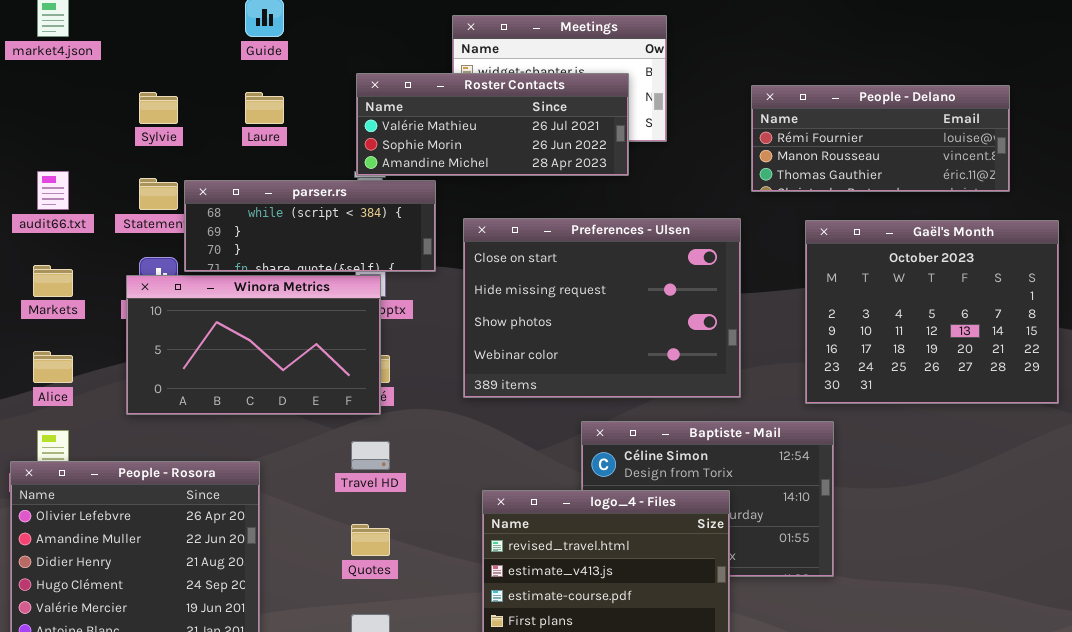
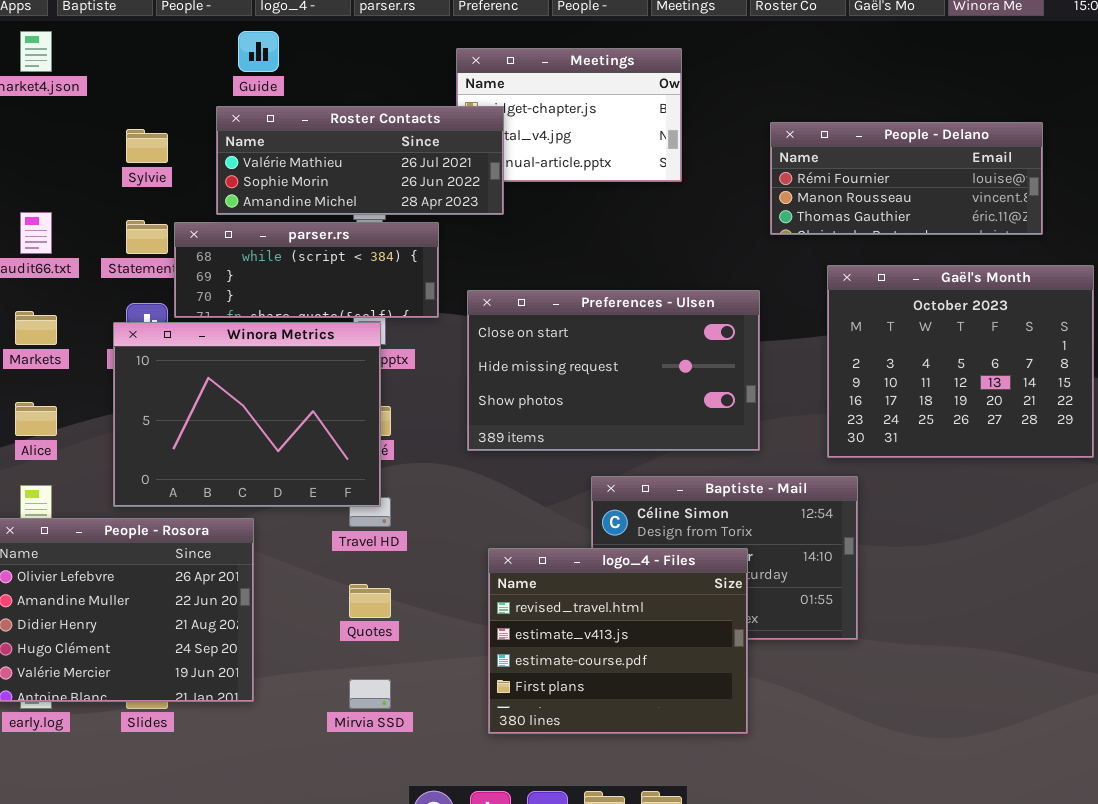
Roster Contacts: [356,73,629,176] -> [216,106,504,215], moved
Preferences - Ulsen: [463,218,741,398] -> [467,290,760,451], resized
Winora Metrics: [126,275,381,415] -> [113,322,381,507], resized

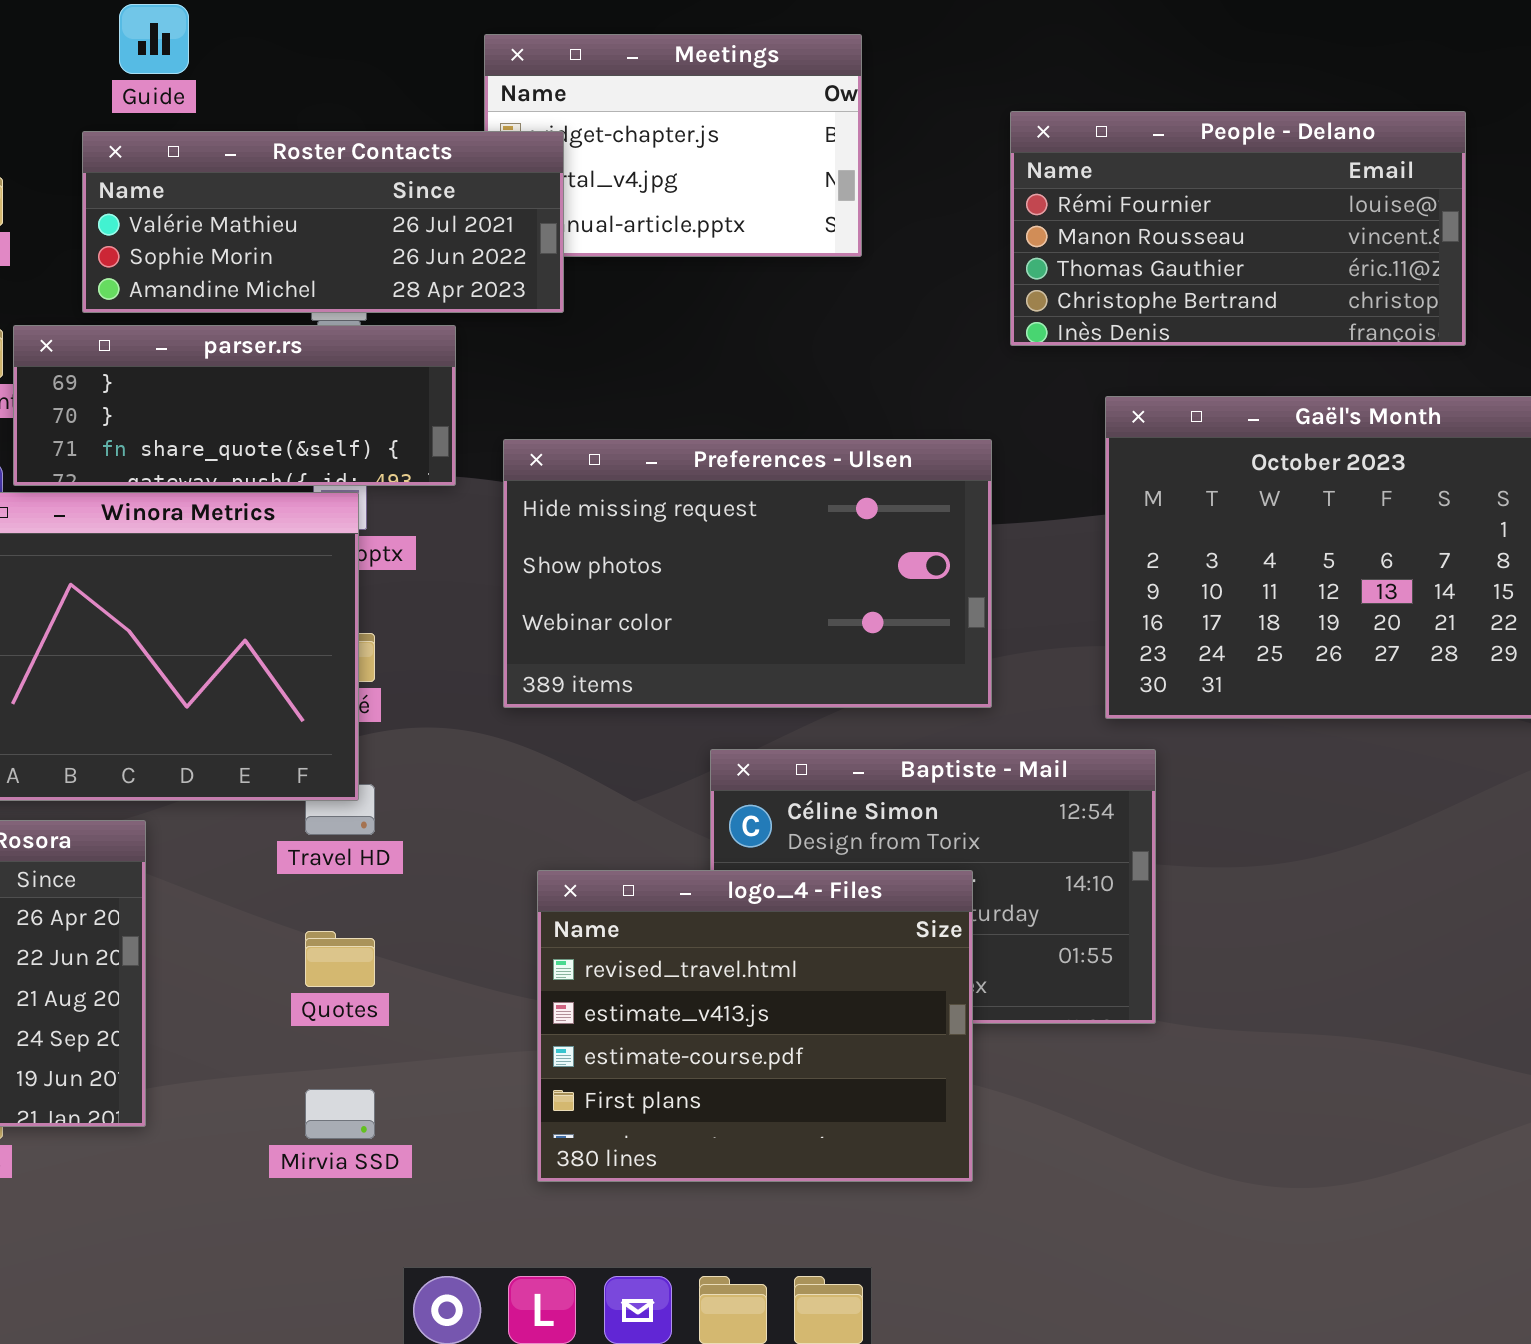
People - Delano: [770,122,1043,235] -> [1010,111,1466,346], resized
parser.rs: [174,222,439,318] -> [13,325,456,486], scrolled down 1 row
Preferences - Ulsen: [467,290,760,451] -> [503,439,992,708], scrolled down 1 row

